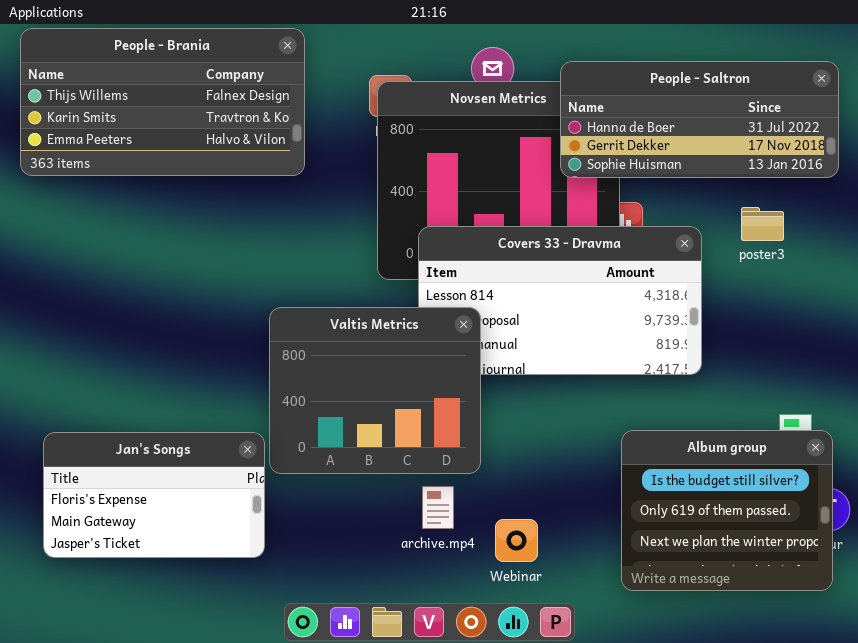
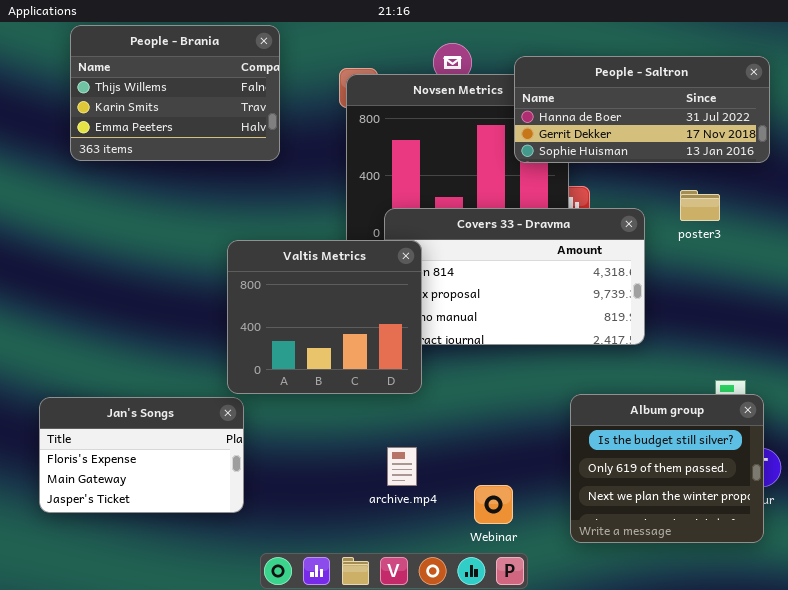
People - Brania: [20,28,305,176] -> [70,25,280,161], resized
Valtis Metrics: [269,307,481,474] -> [227,240,422,394], moved
Webinar: [495,519,538,562] -> [474,485,513,524], moved

